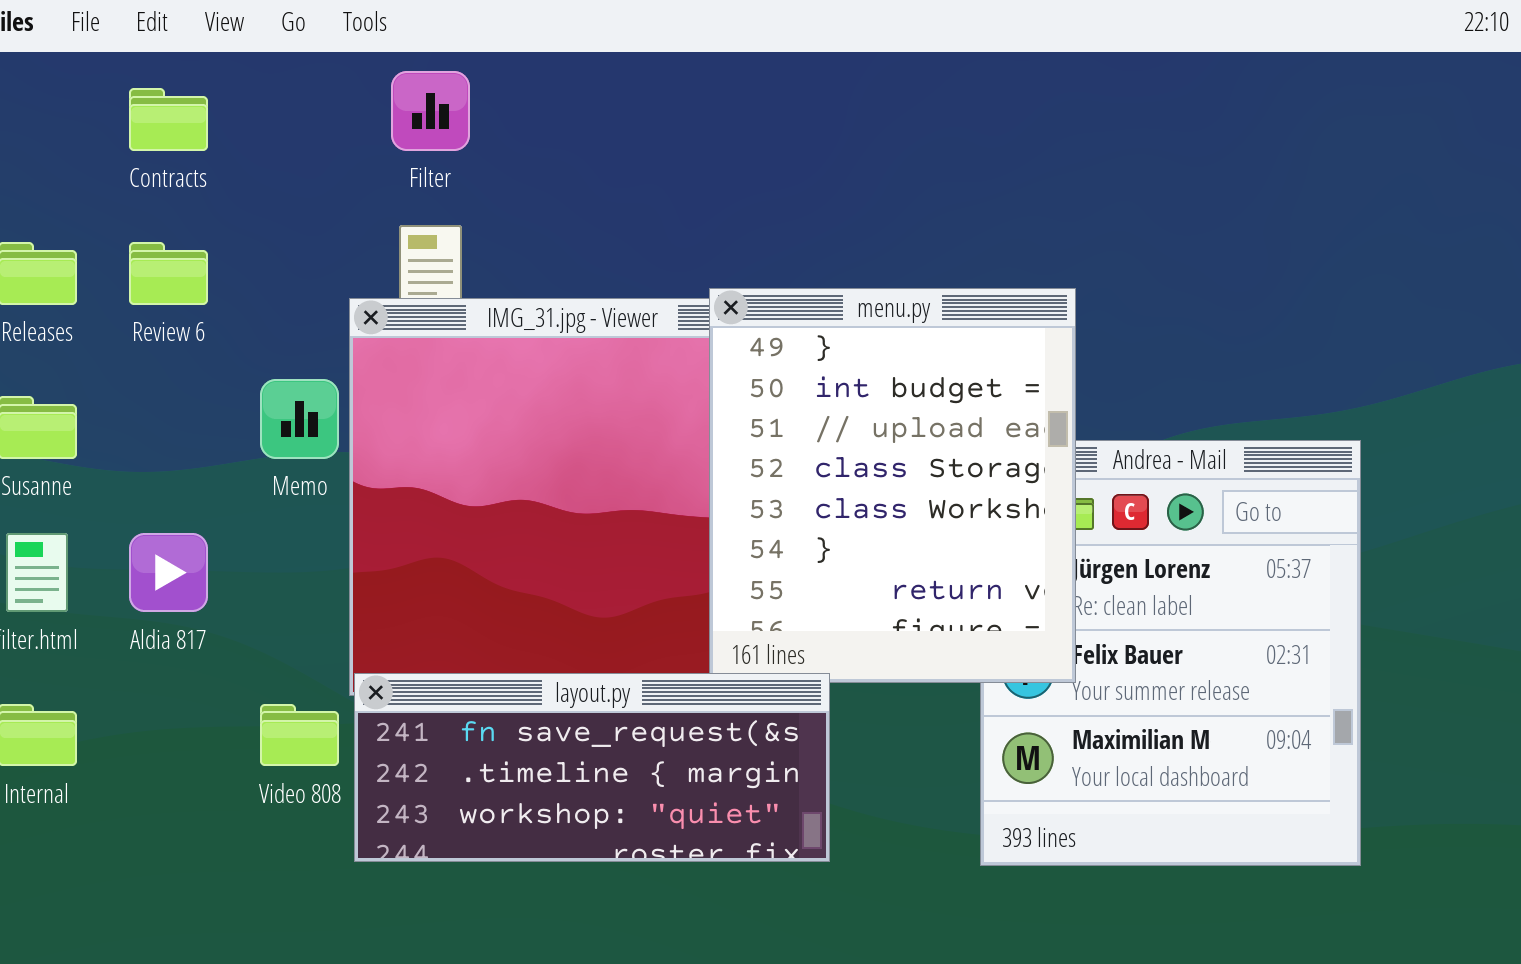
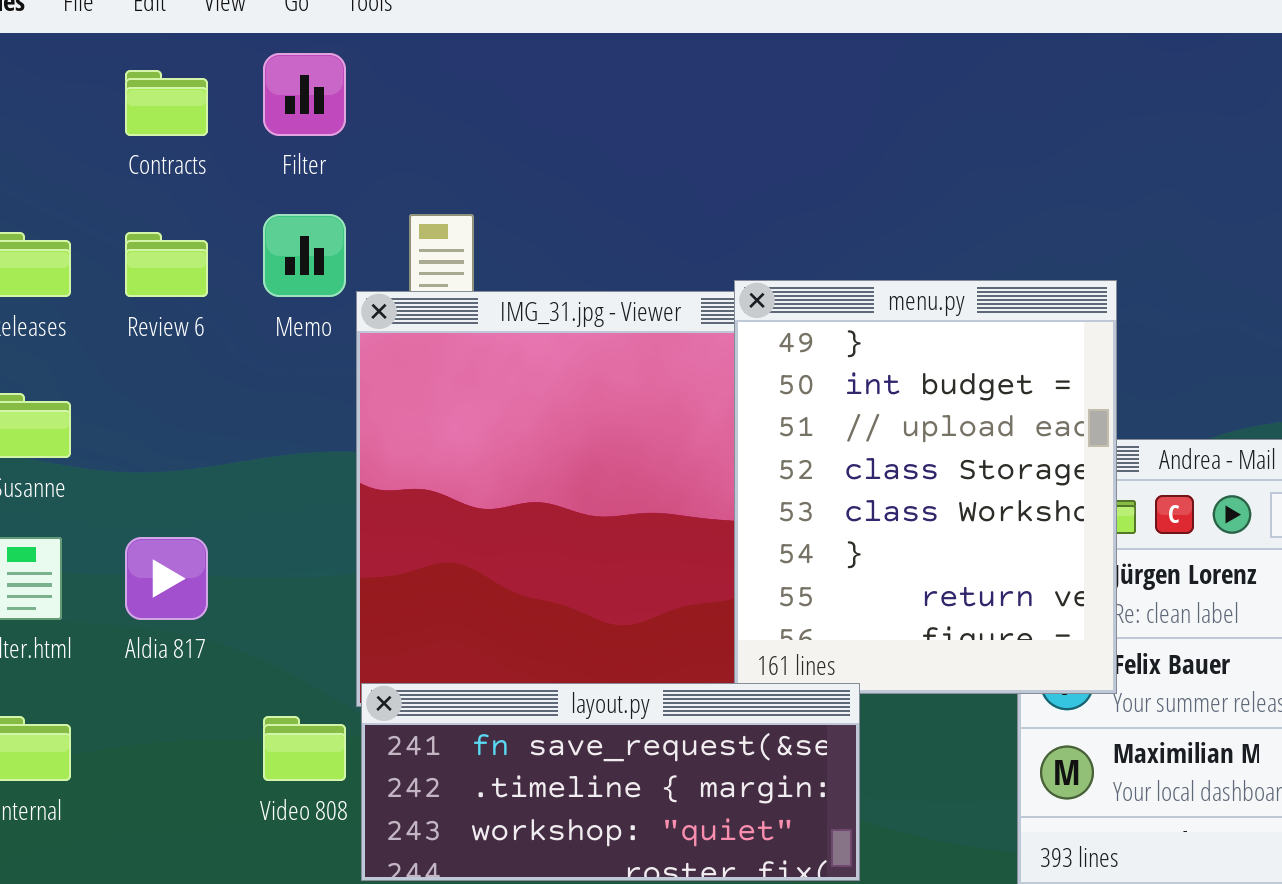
Filter: [391,71,470,151] -> [263,53,346,136], moved
Memo: [260,379,339,459] -> [263,214,346,297], moved

